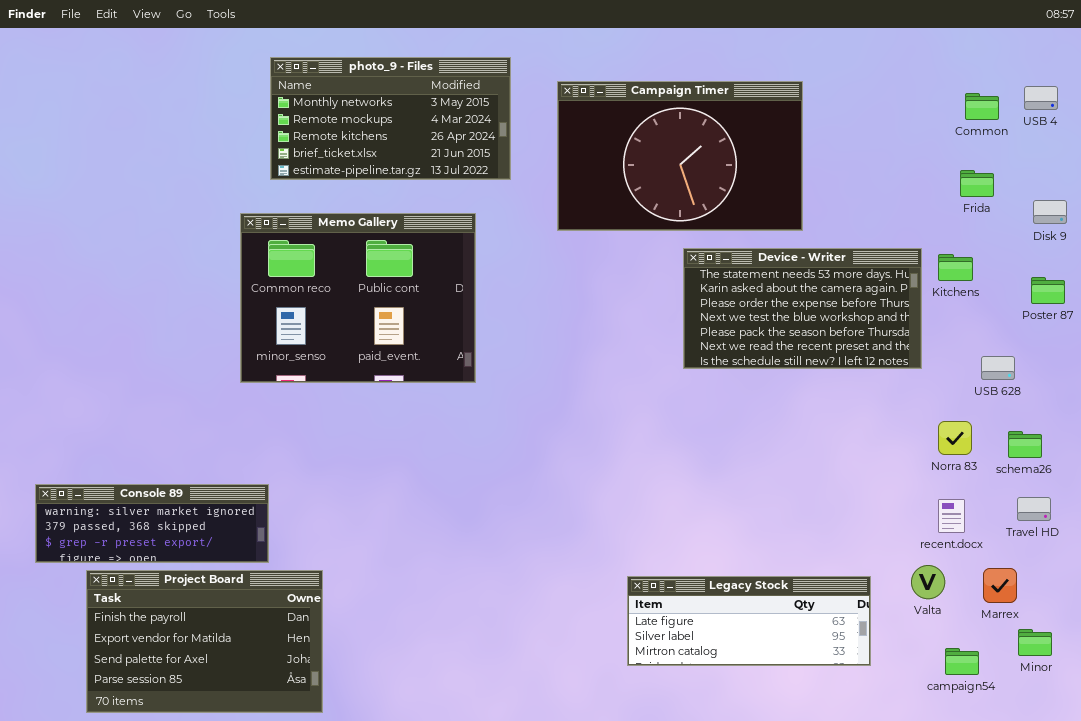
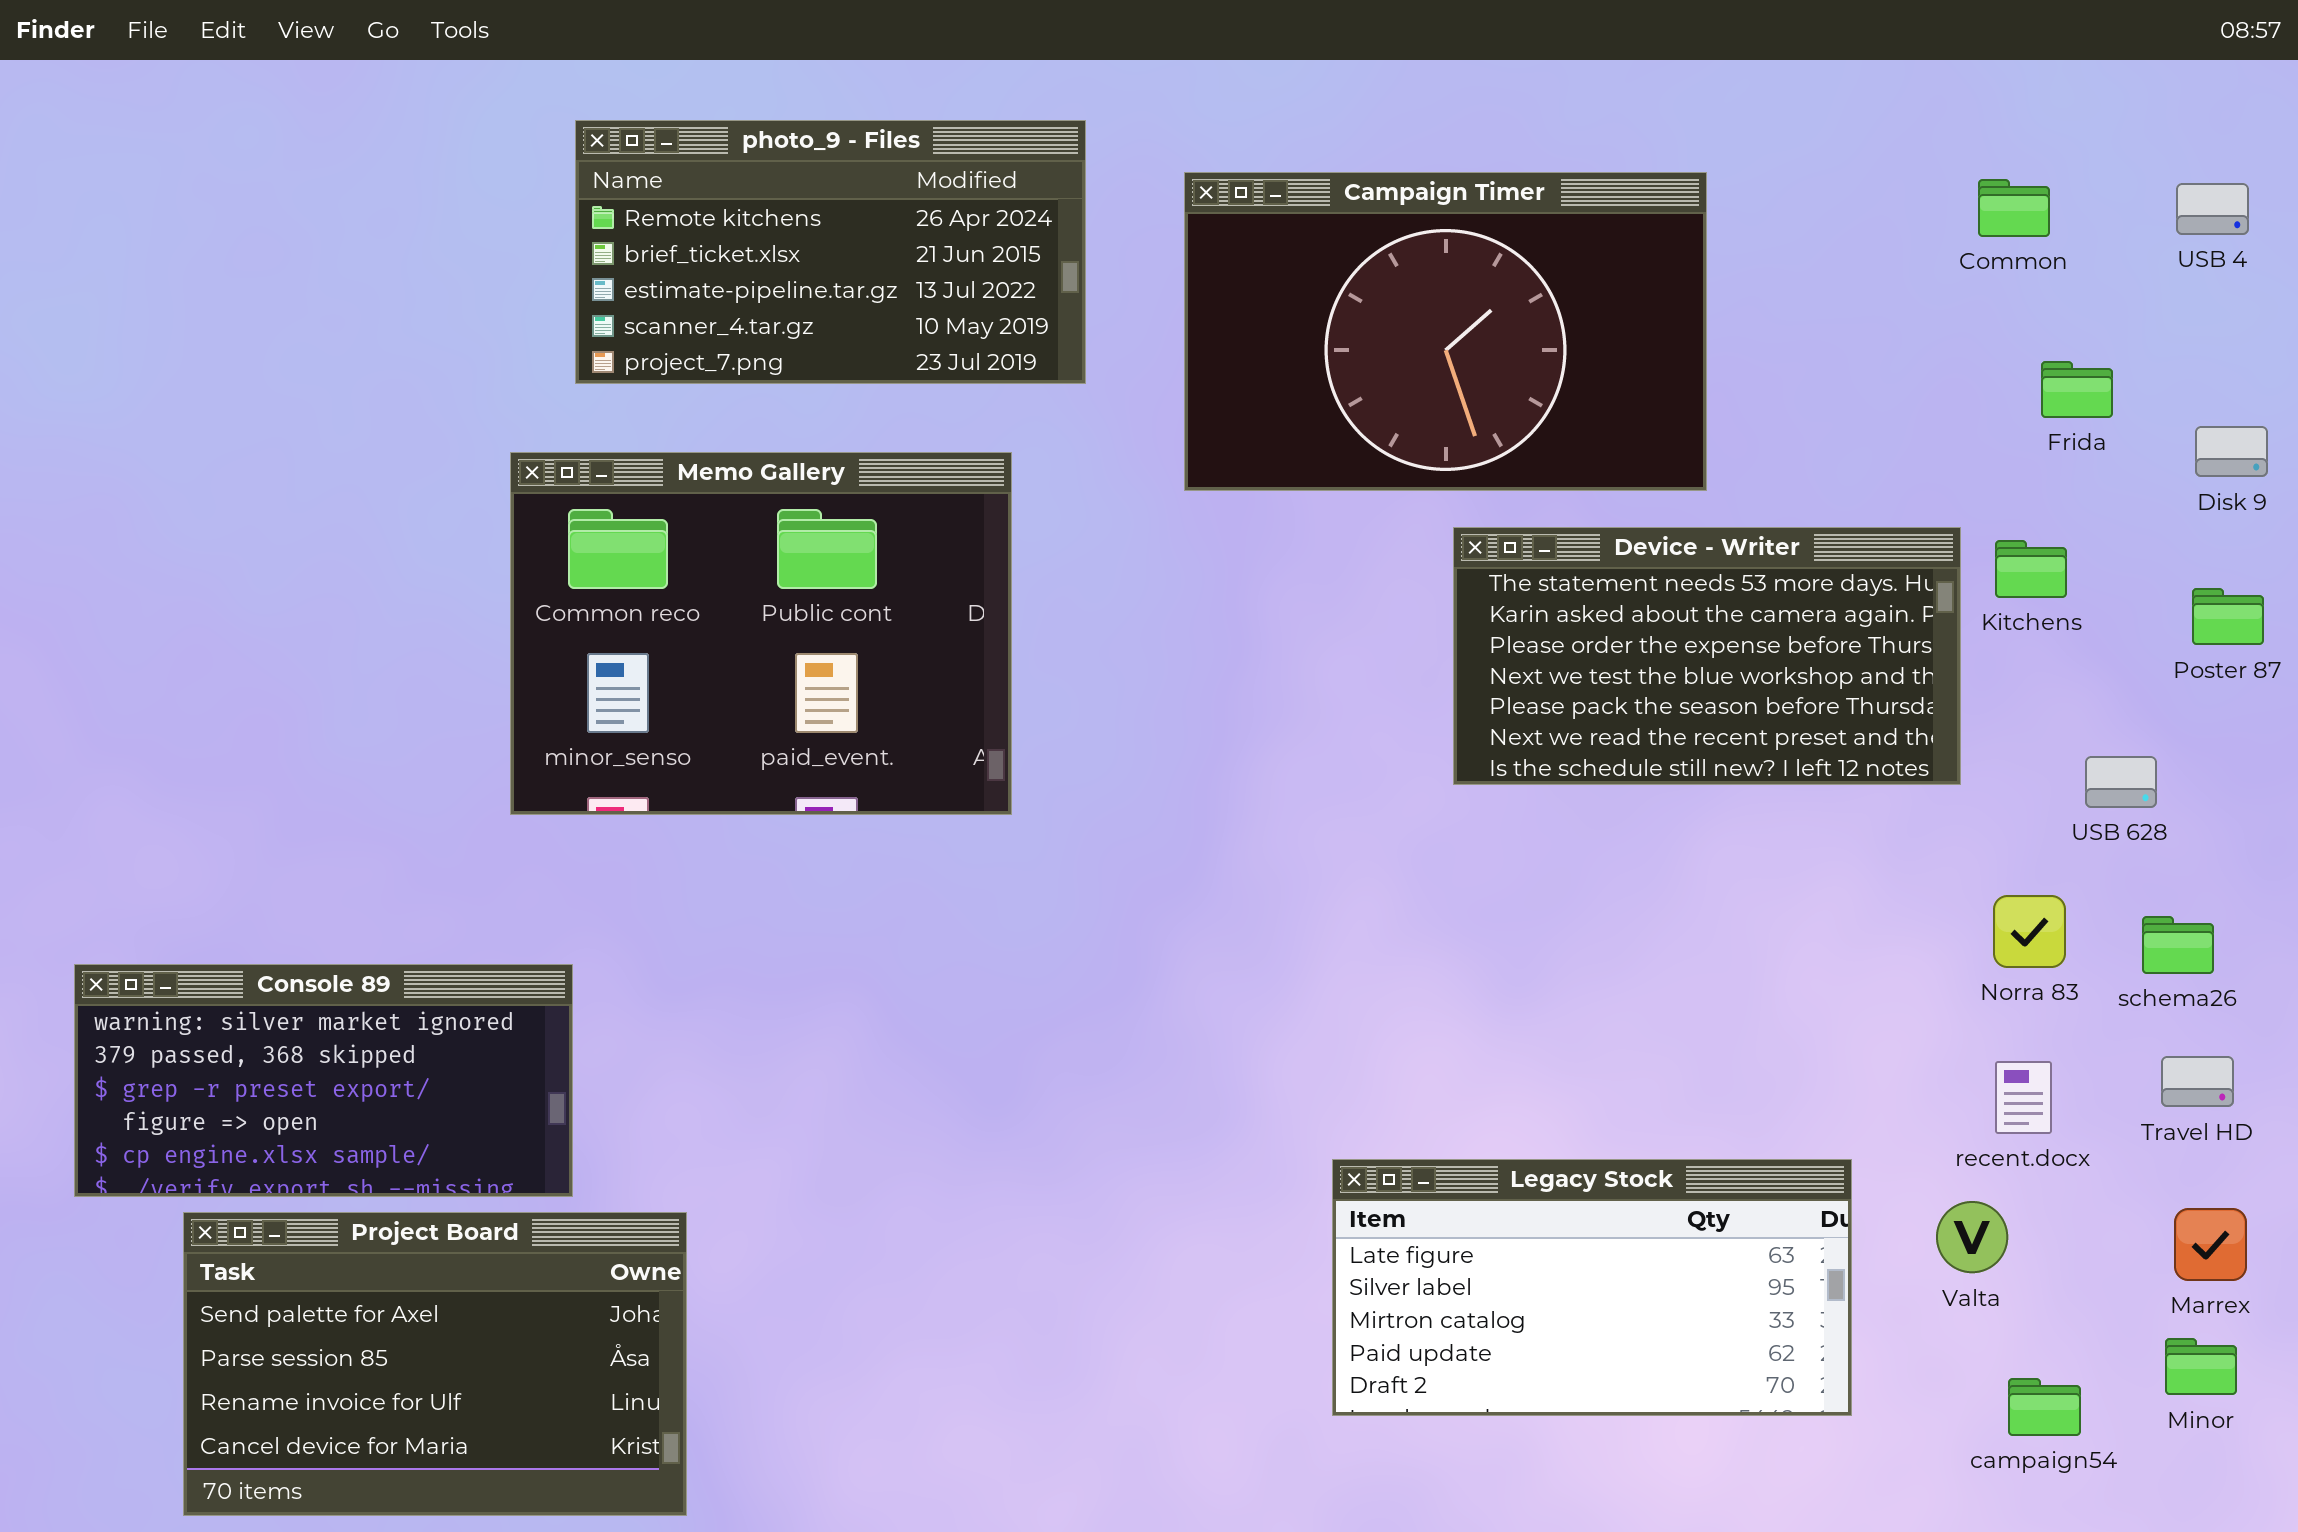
photo_9 - Files: [270,57,511,180] -> [575,120,1086,384], scrolled down 2 rows
Common: [965,93,999,120] -> [1978,179,2050,237], moved
Console 89: [35,484,269,563] -> [74,964,573,1197], resized
Marrex: [983,568,1017,603] -> [2174,1208,2247,1281], moved
Project Board: [86,570,323,713] -> [183,1212,687,1516], scrolled down 2 rows
Legacy Stock: [627,576,871,666] -> [1332,1159,1852,1416], resized

